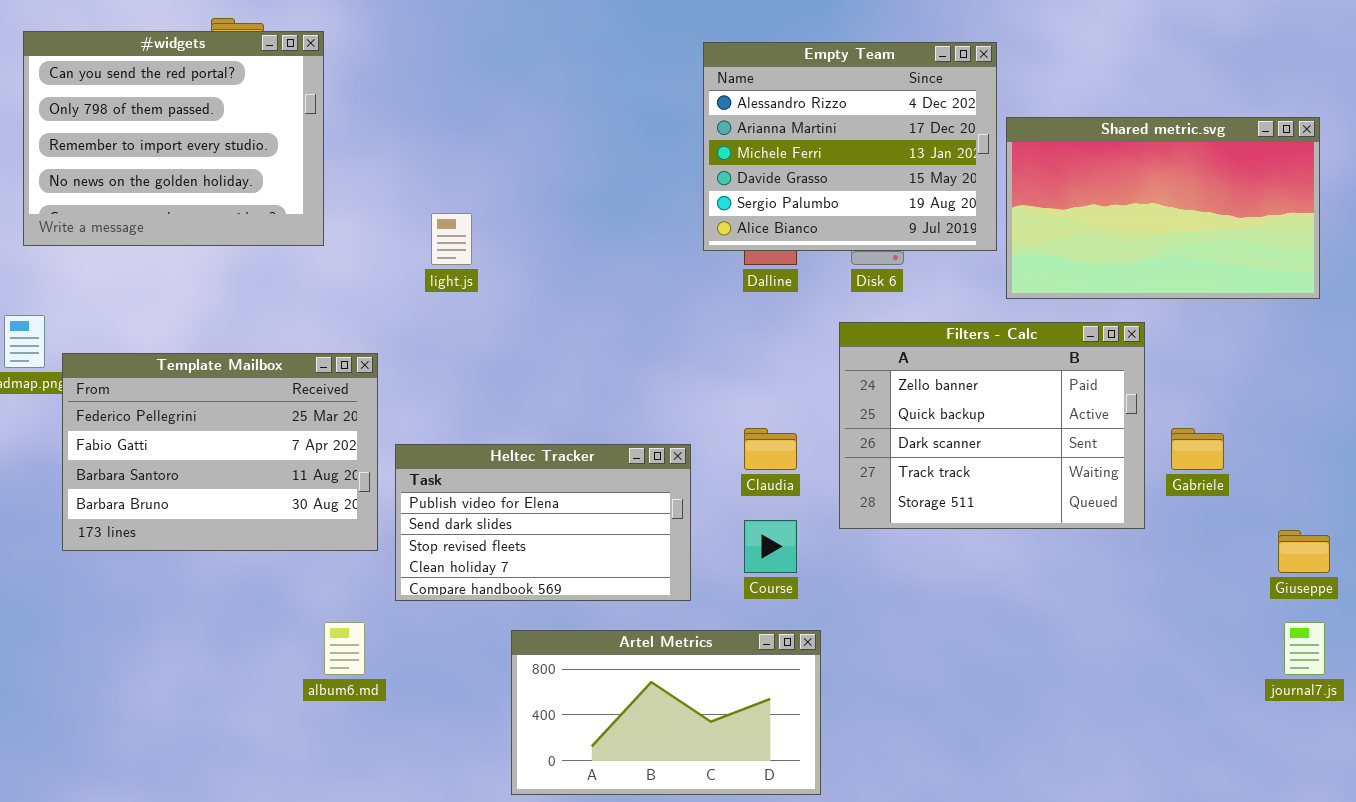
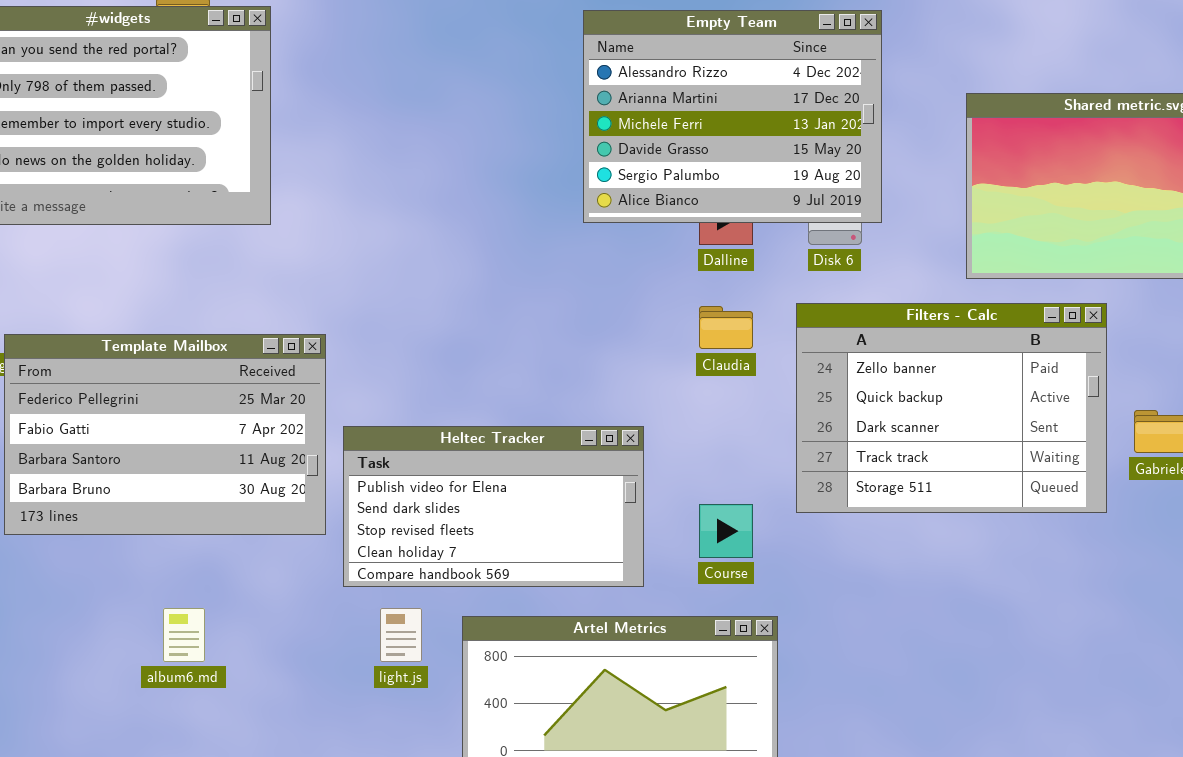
Empty Team: [703,42,997,251] -> [583,10,882,223], moved
light.js: [431,213,472,265] -> [380,608,422,662], moved
Claudia: [744,428,797,470] -> [699,306,753,349], moved
album6.md: [324,622,365,675] -> [163,608,205,662], moved

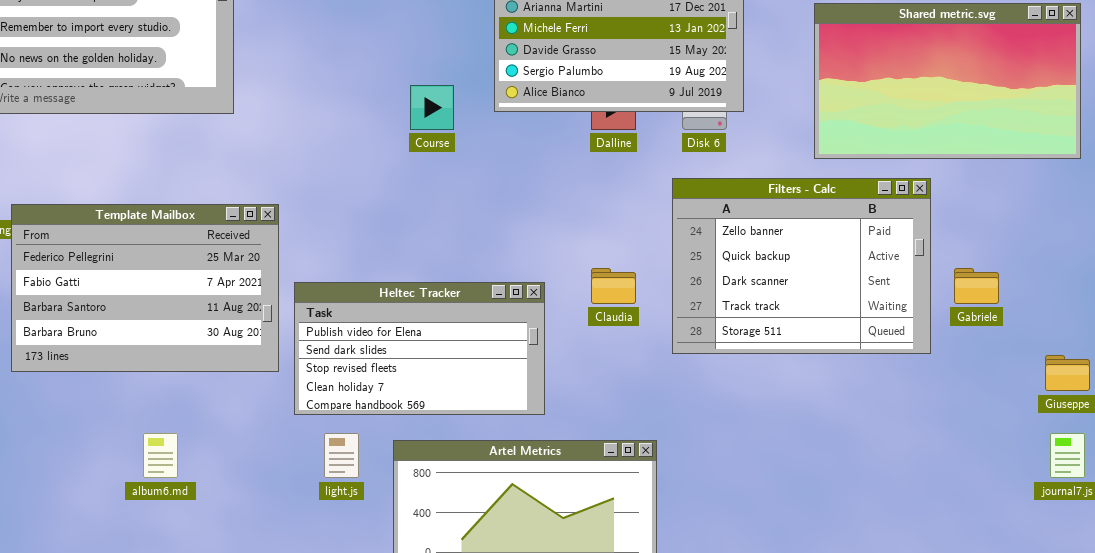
Claudia: [699,306,753,349] -> [591,268,636,304], moved
Course: [699,504,753,558] -> [410,85,454,130], moved

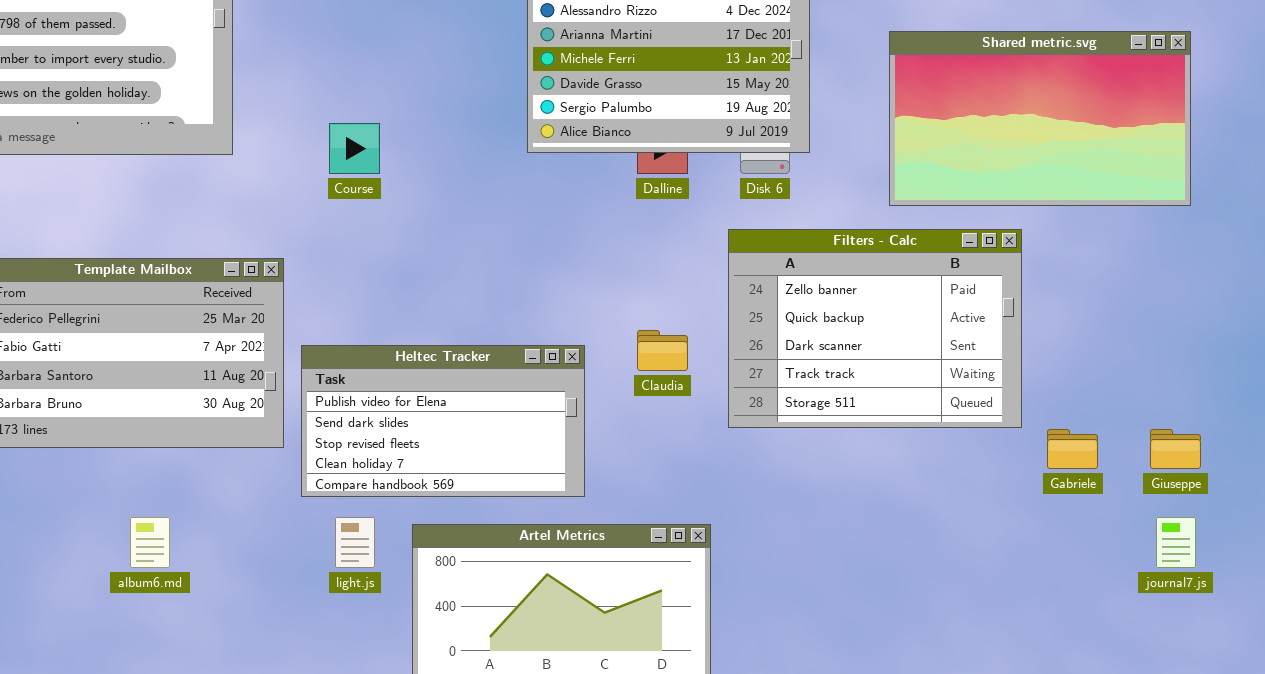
Course: [410,85,454,130] -> [329,123,380,174], moved
Gabriele: [954,268,999,304] -> [1047,429,1098,469], moved

